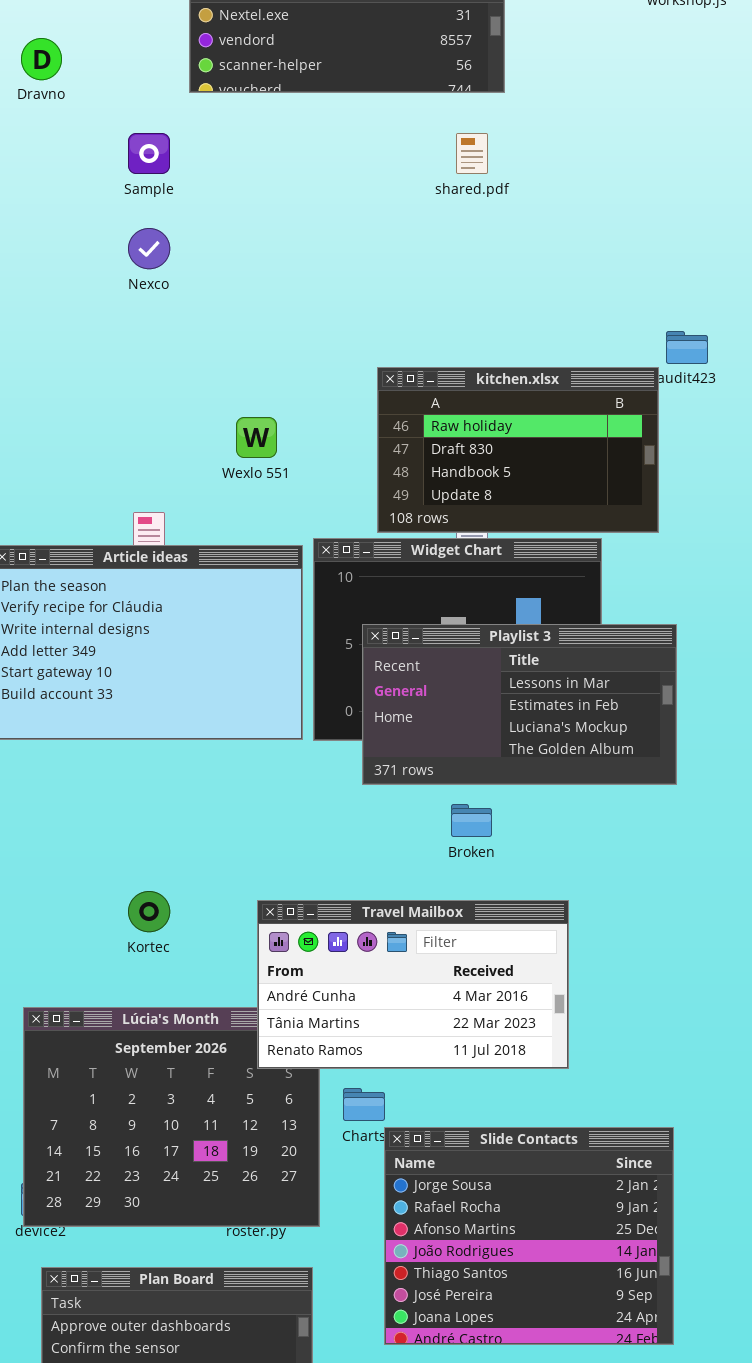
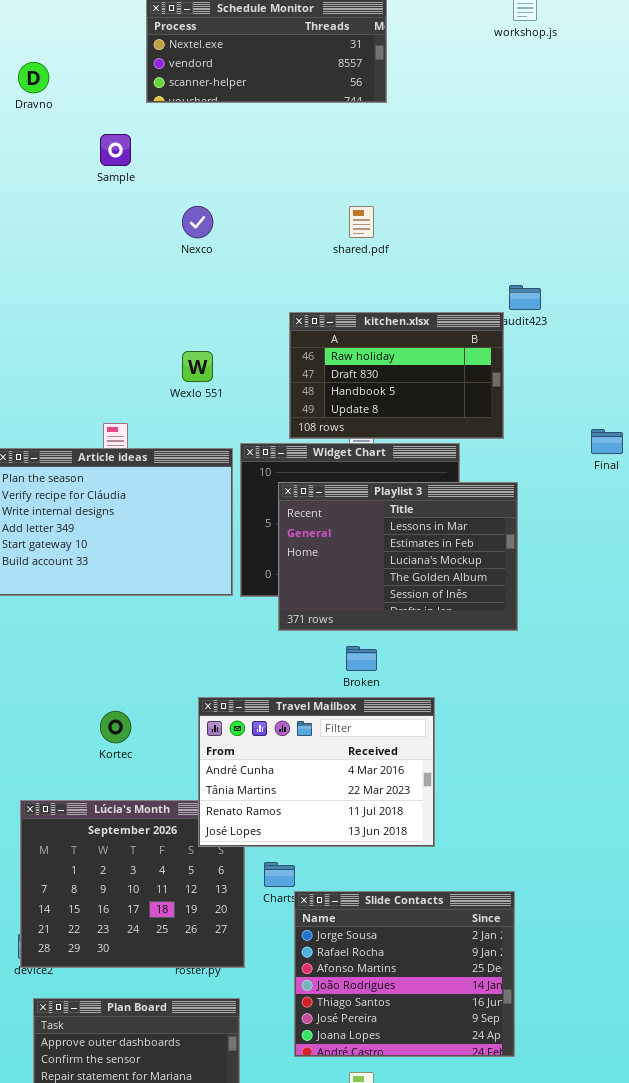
shared.pdf: [456,133,488,174] -> [349,206,374,238], moved
Nexco: [128,228,170,269] -> [182,206,213,238], moved
Playlist 3: [362,624,677,785] -> [278,482,518,631], resized
Travel Mailbox: [257,900,569,1069] -> [198,697,435,847], resized

